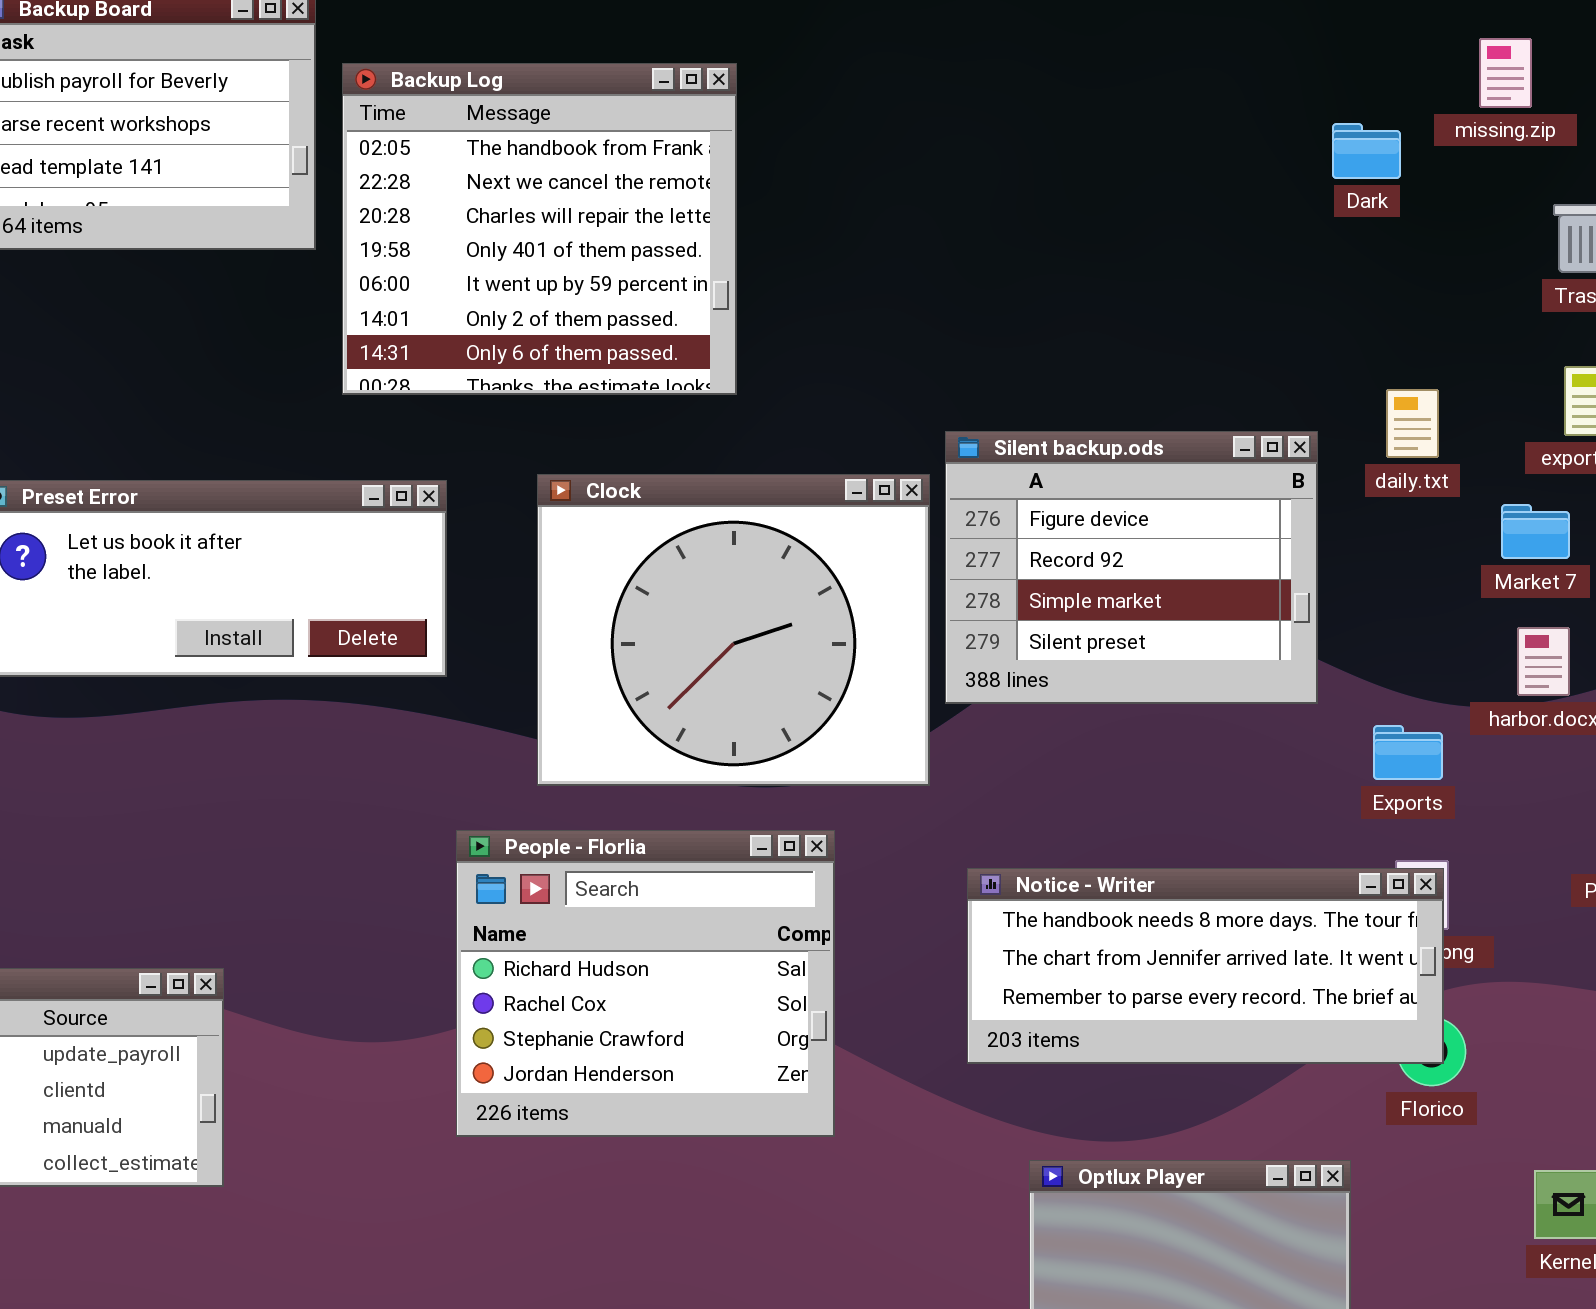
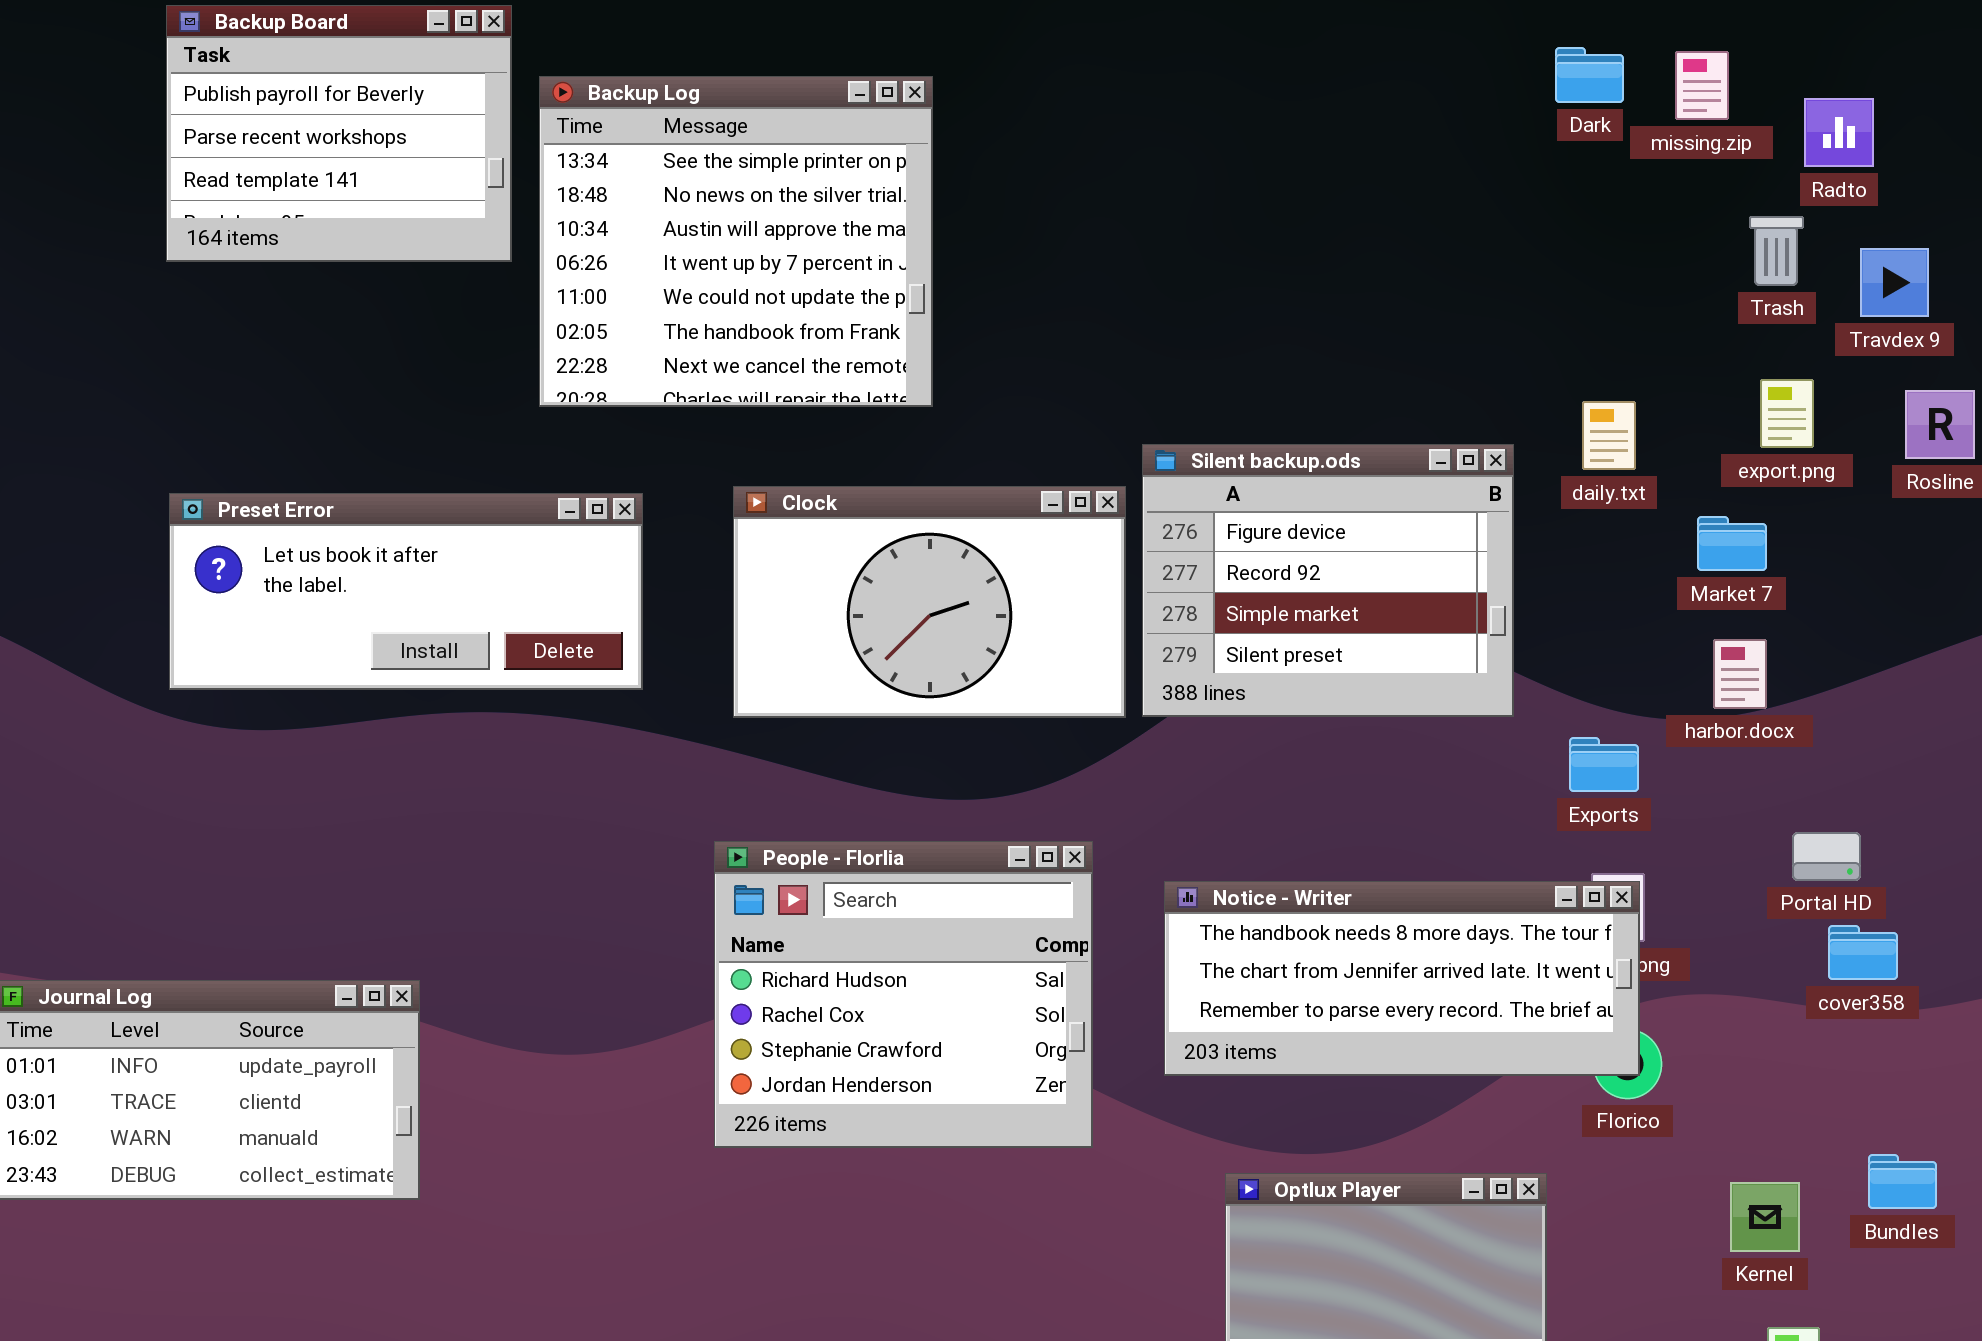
Backup Log: [342,63,737,395] -> [539,76,933,407], scrolled up 5 rows
Dark: [1332,123,1401,179] -> [1555,47,1624,103], moved
Clock: [537,474,930,786] -> [733,486,1126,718], resized
People - Florlia: [456,830,835,1137] -> [714,841,1093,1148], moved

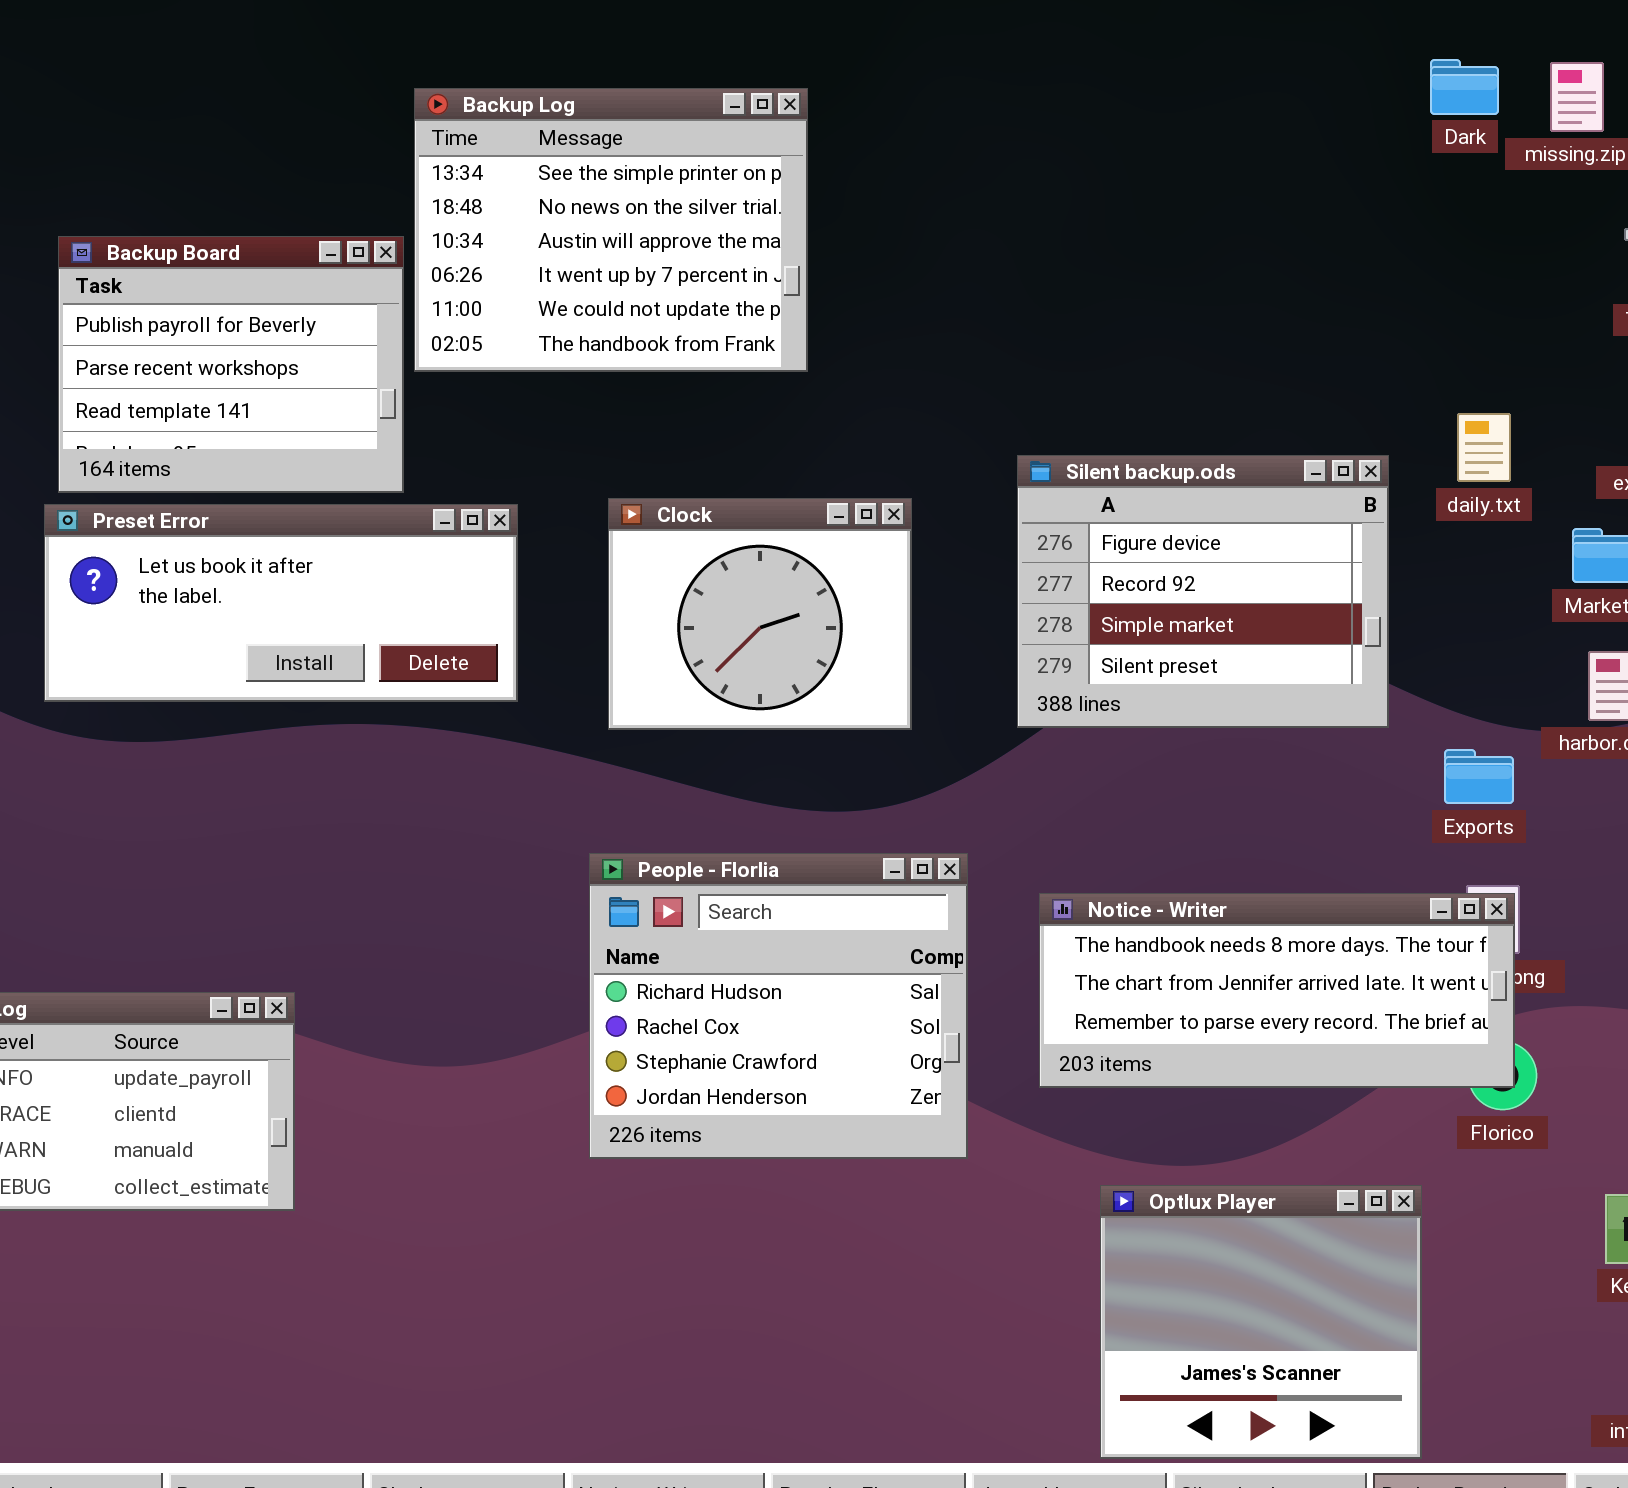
Backup Board: [166,5,512,262] -> [58,236,404,493], moved
Backup Log: [539,76,933,407] -> [414,88,808,372], resized
Clock: [733,486,1126,718] -> [608,498,912,730], resized

